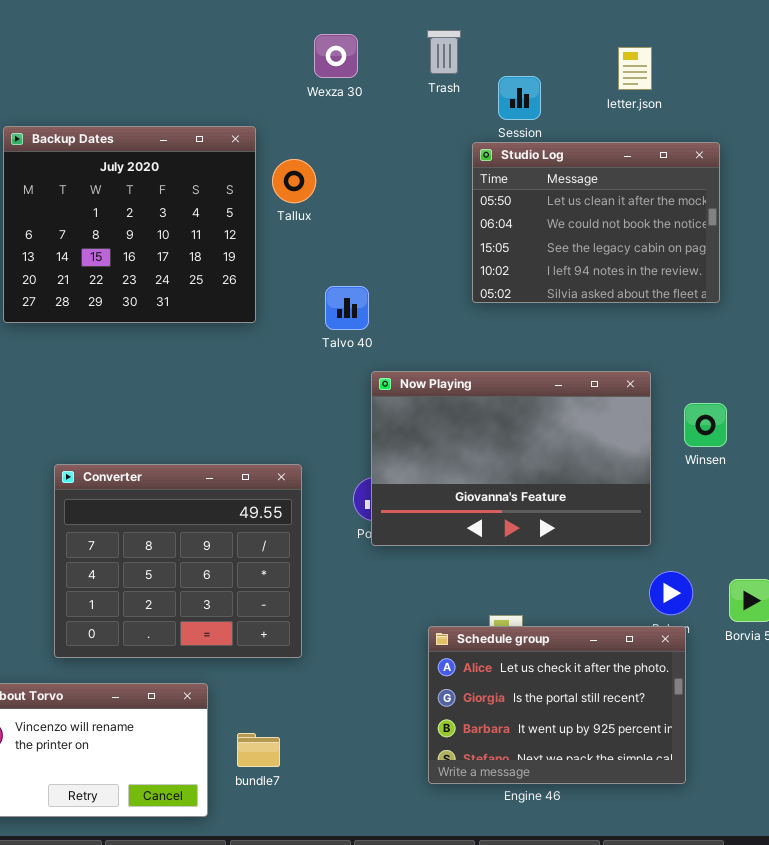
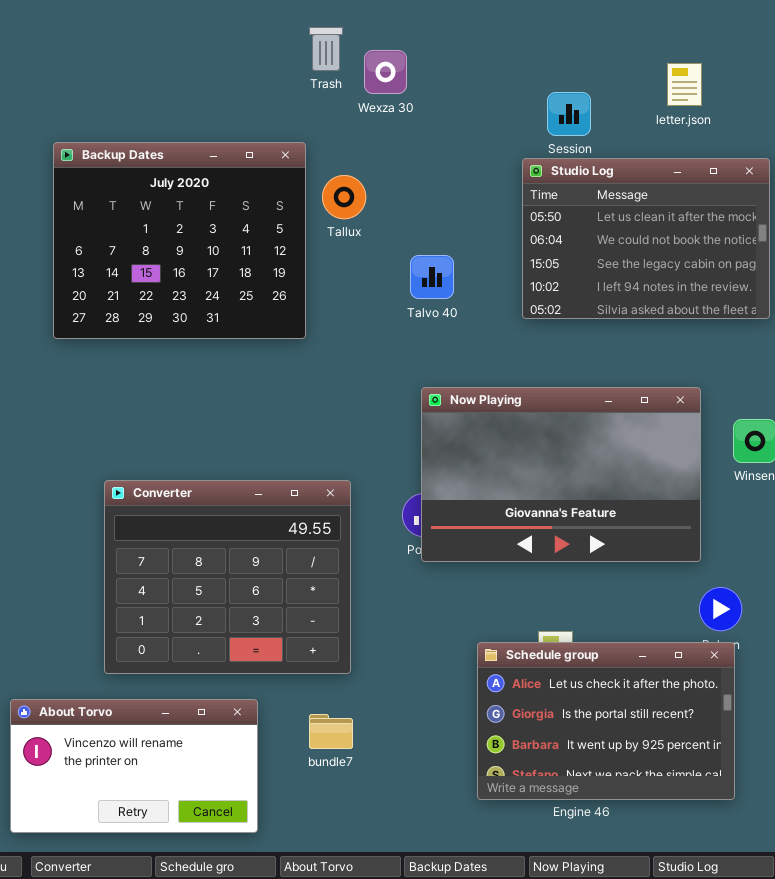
Trash: [427,30,461,74] -> [309,27,343,71], moved
Talvo 40: [325,286,369,330] -> [410,255,454,299], moved
bundle7: [237,733,280,767] -> [309,714,353,749], moved

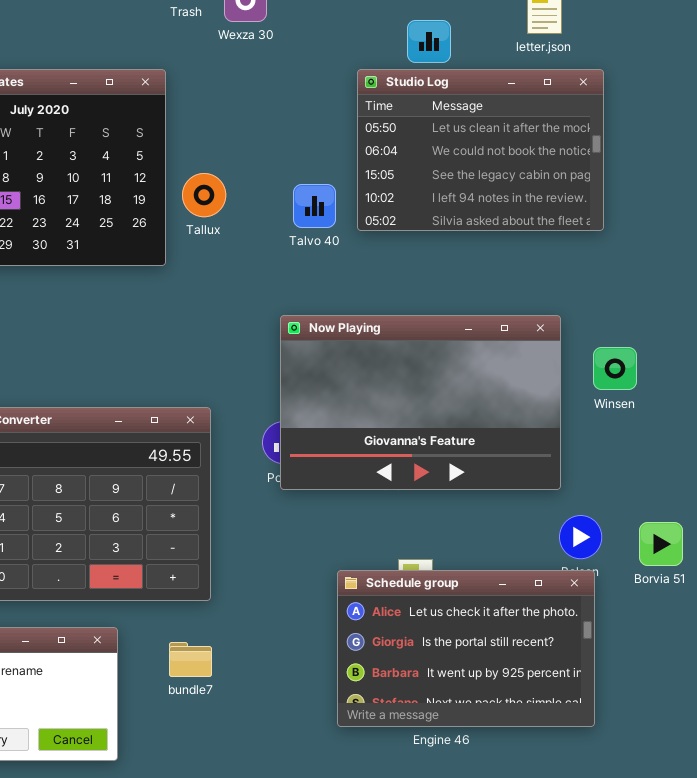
Studio Log: [522,158,770,319] -> [357,69,604,231], moved
Tallux: [322,175,366,219] -> [182,173,226,217], moved
Talvo 40: [410,255,454,299] -> [293,184,336,228], moved

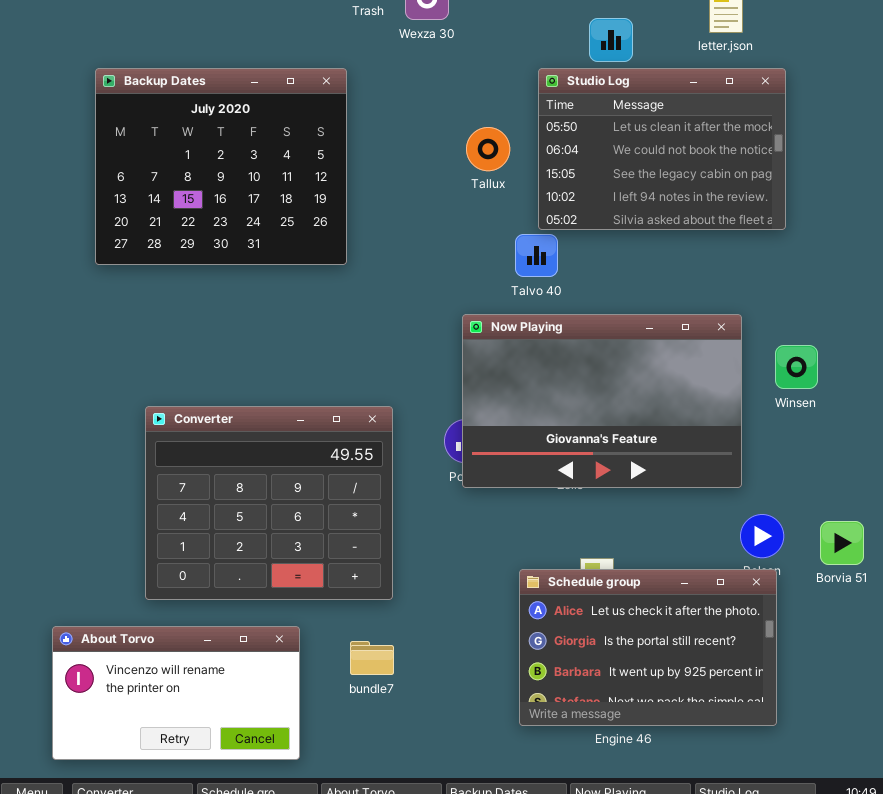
Tallux: [182,173,226,217] -> [466,127,510,171], moved
Talvo 40: [293,184,336,228] -> [515,234,558,277], moved

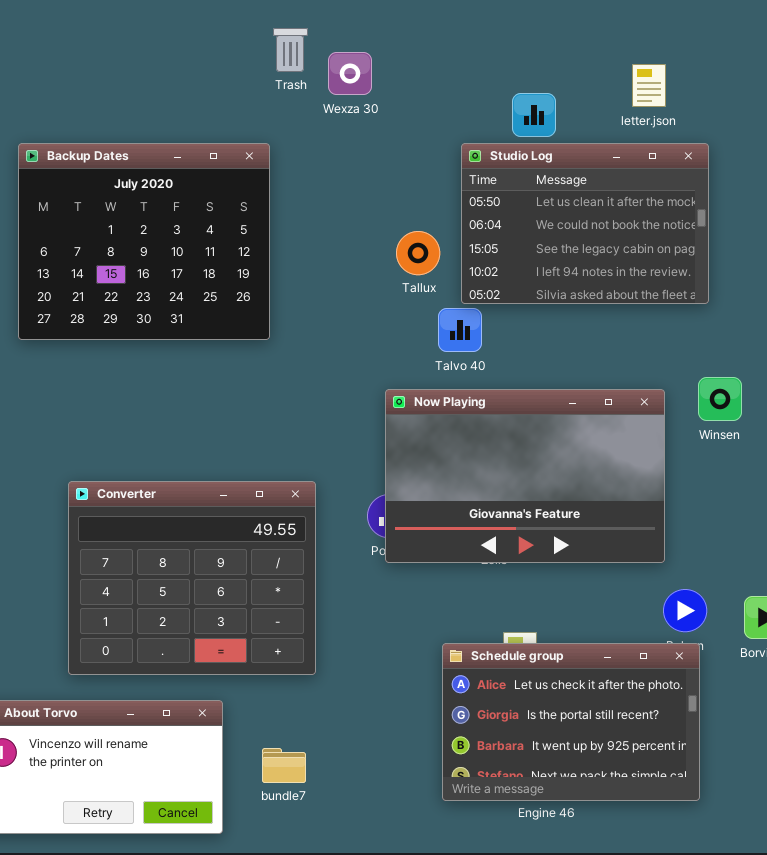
Tallux: [466,127,510,171] -> [396,231,440,275], moved
Winsen: [775,345,818,389] -> [698,377,742,421], moved
bundle7: [350,641,394,675] -> [262,748,306,783], moved

